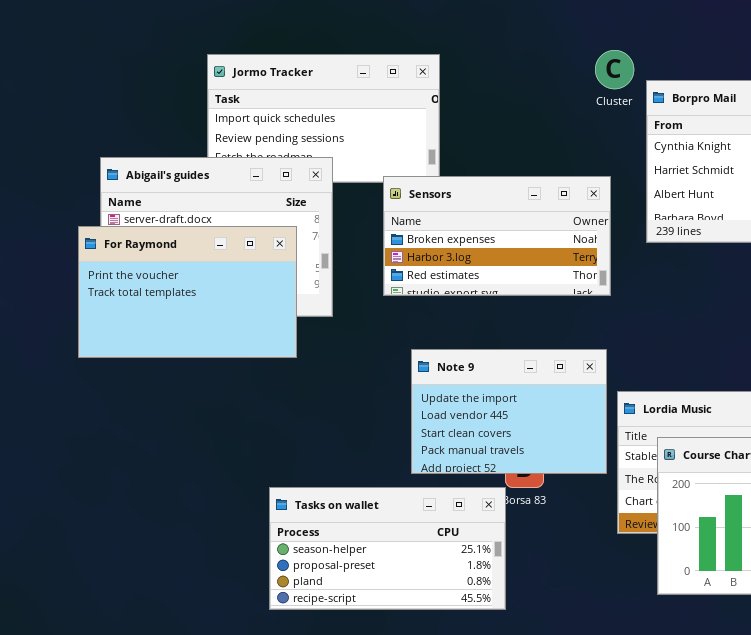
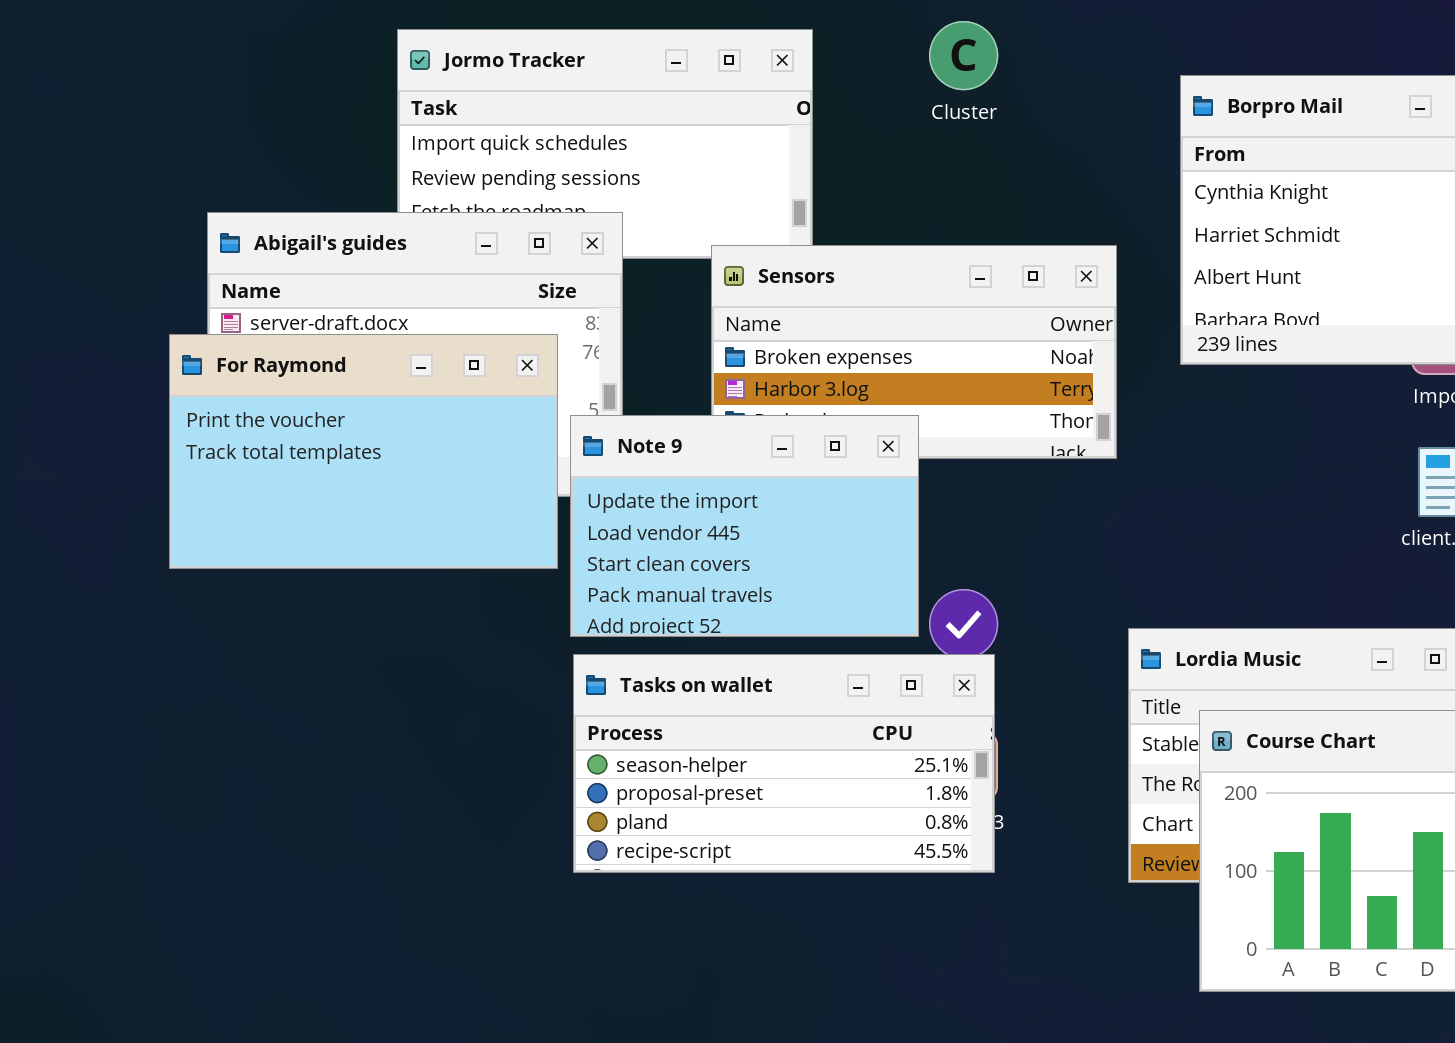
Cluster: [595,50,634,89] -> [929,21,998,90], moved
Note 9: [411,349,607,474] -> [570,415,919,637], moved
Tasks on wallet: [269,487,506,610] -> [573,654,995,873], moved

